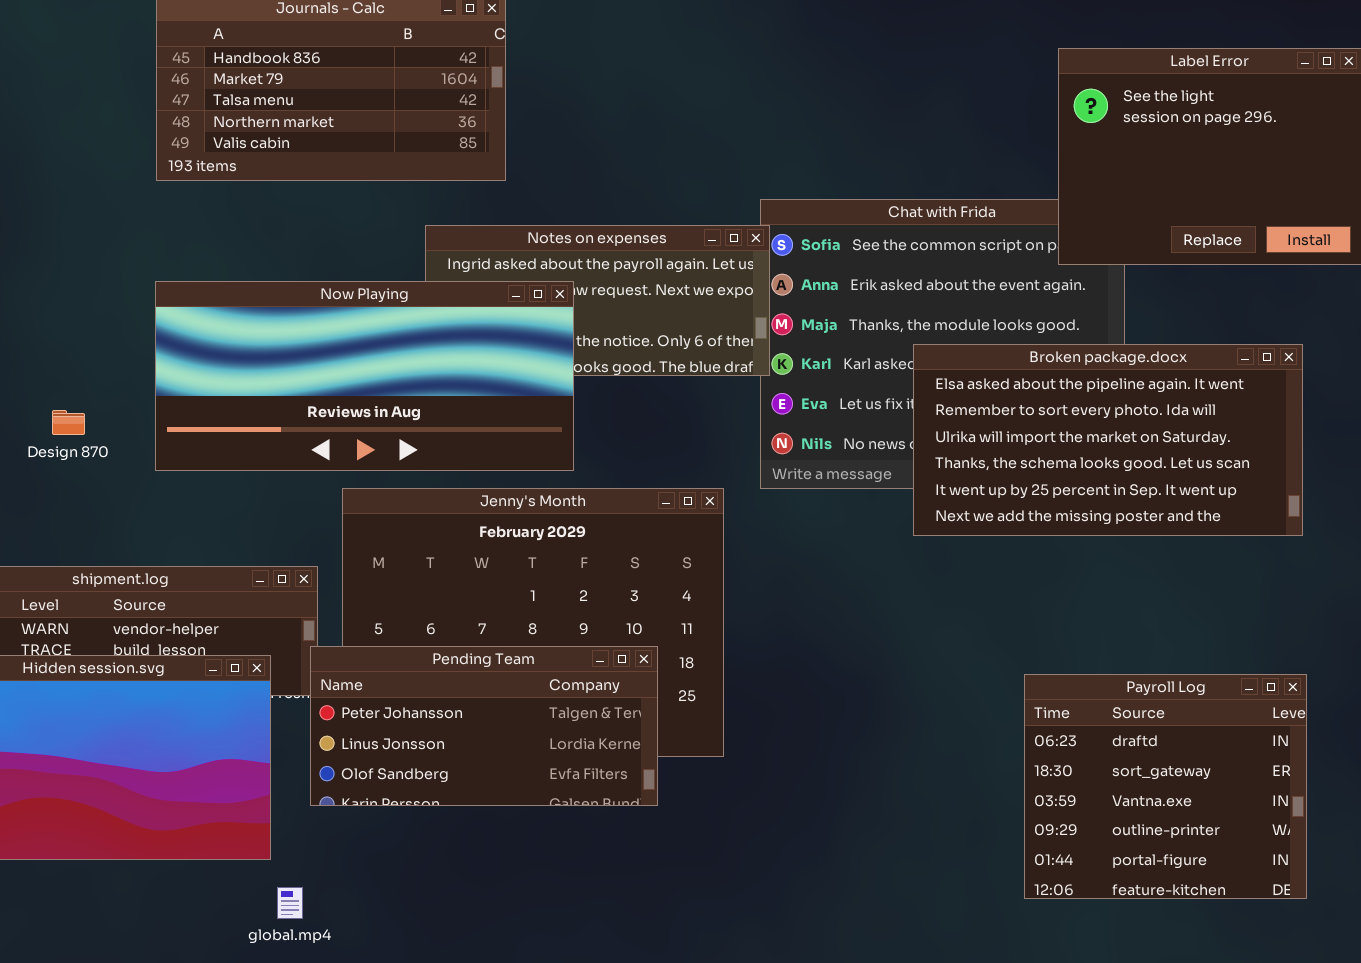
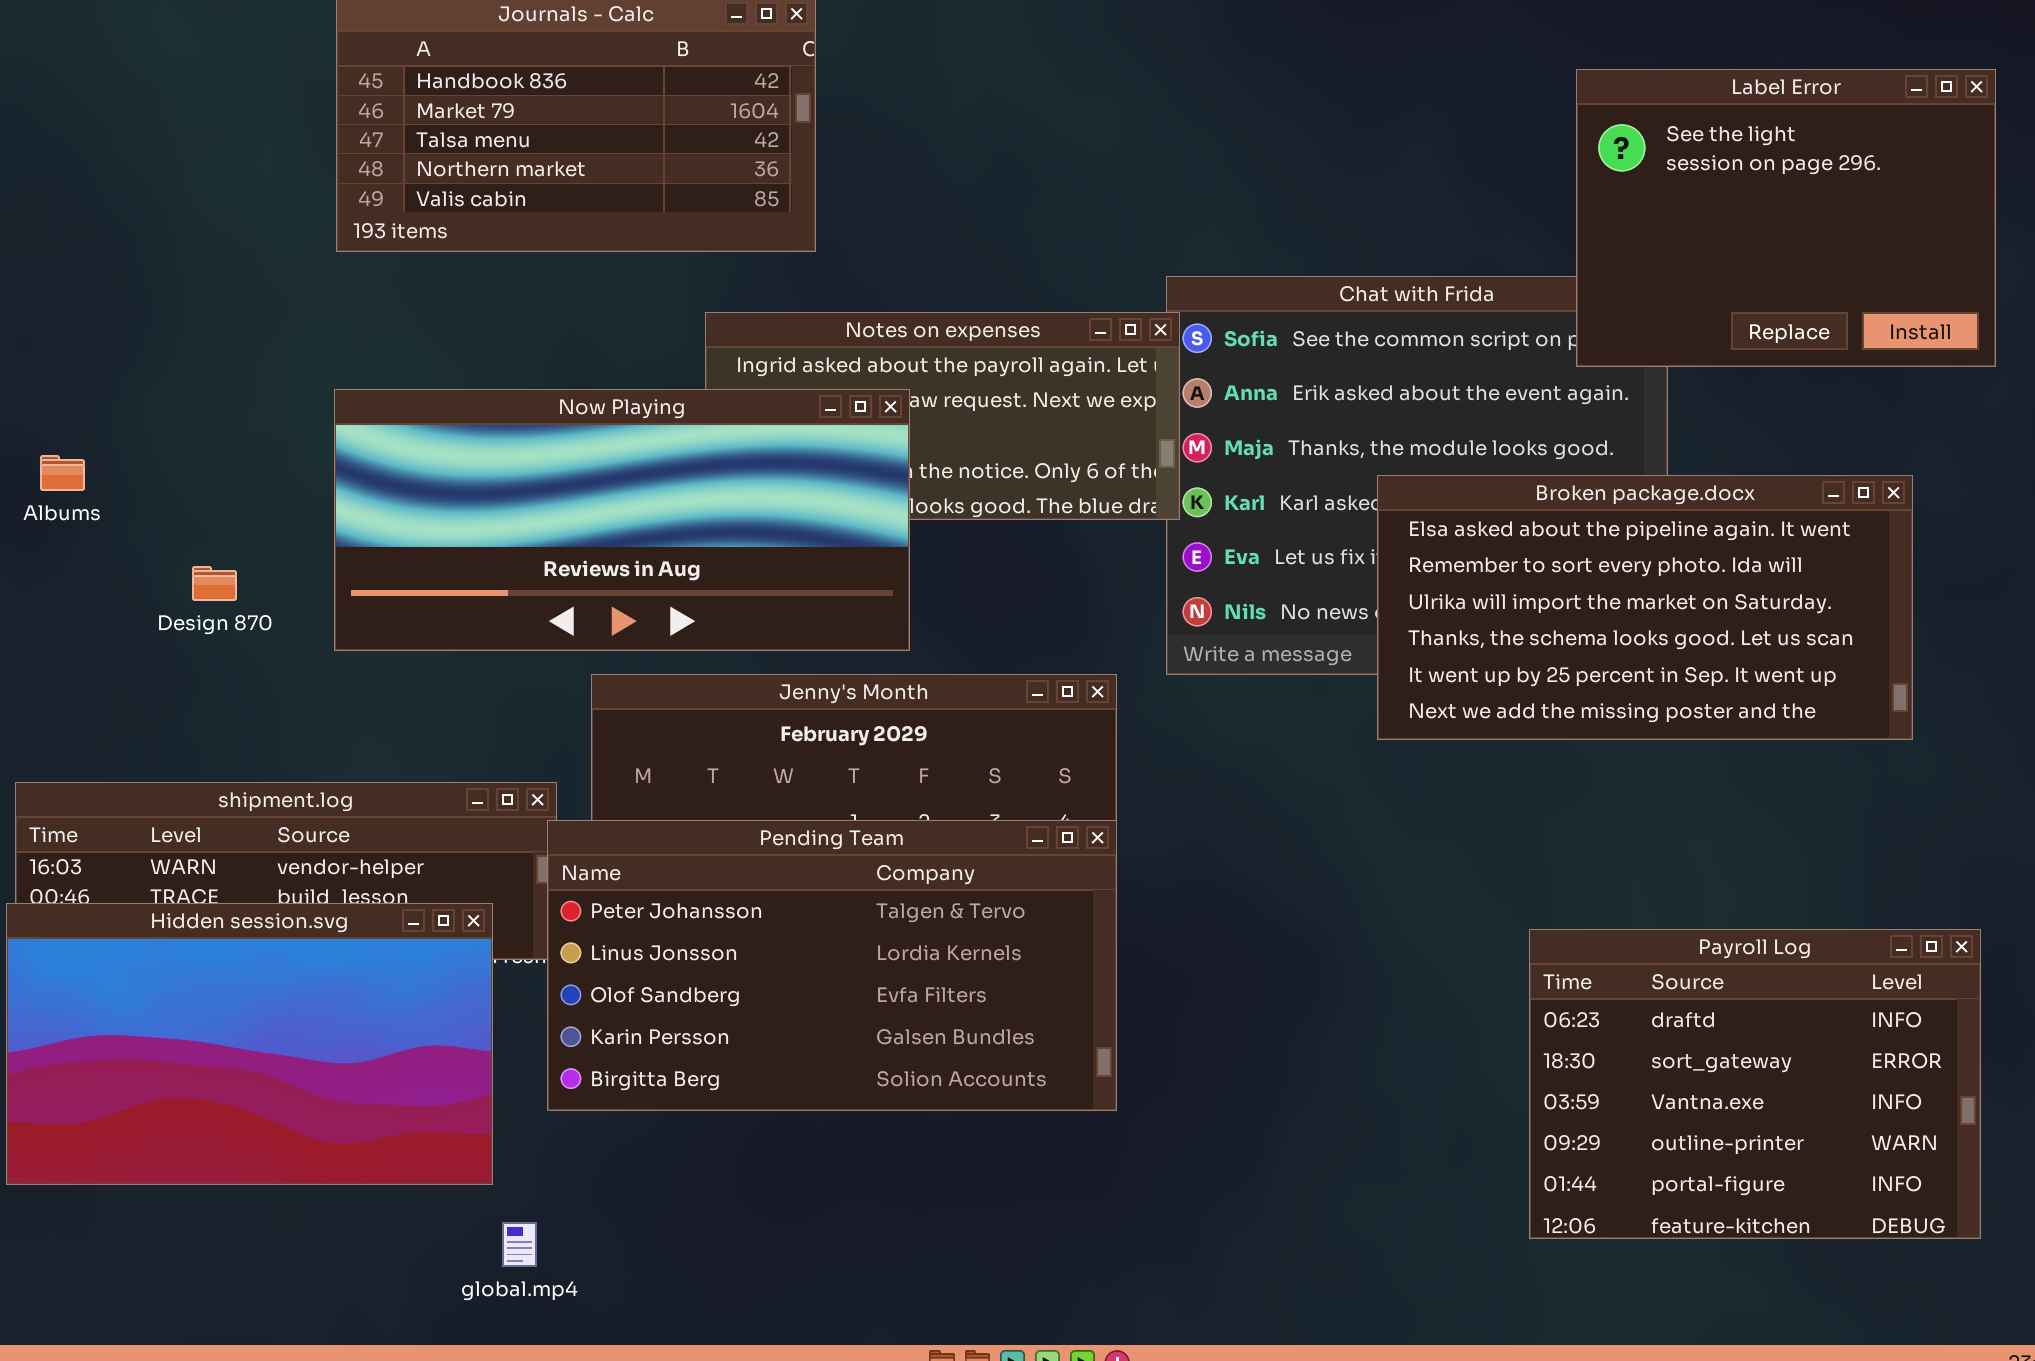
Pending Team: [310,646,658,806] -> [547,820,1117,1111], resized
Payroll Log: [1024,674,1307,899] -> [1529,929,1981,1239], resized

